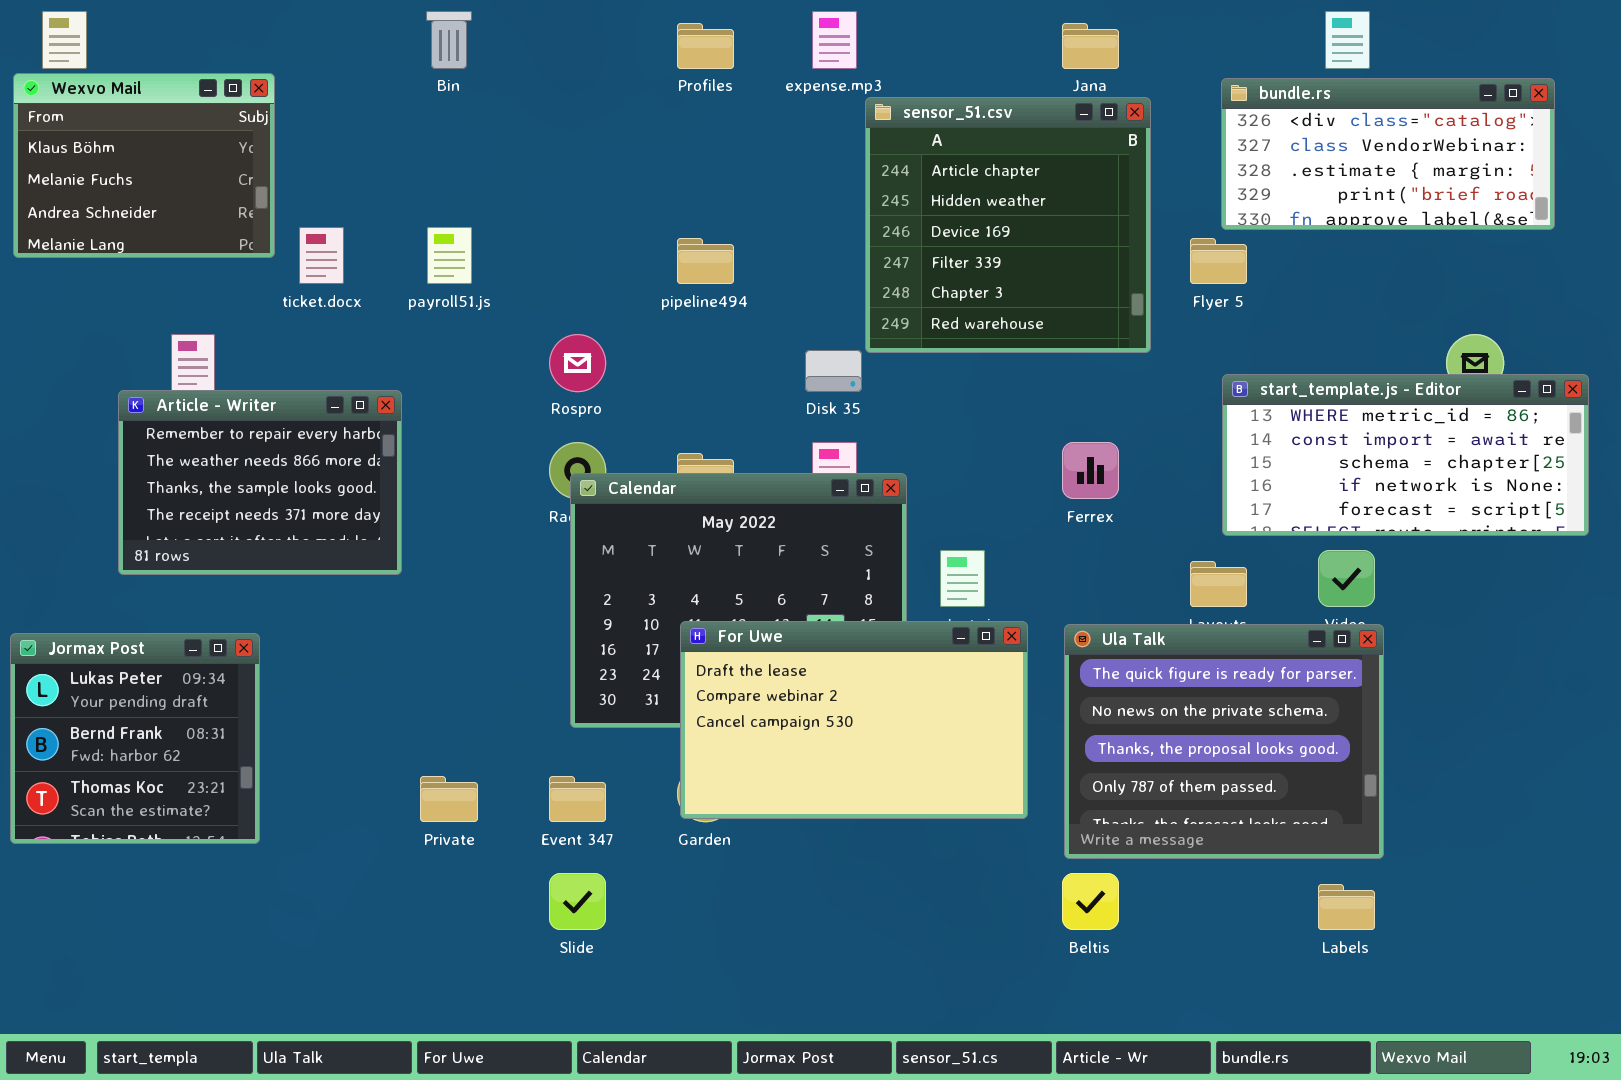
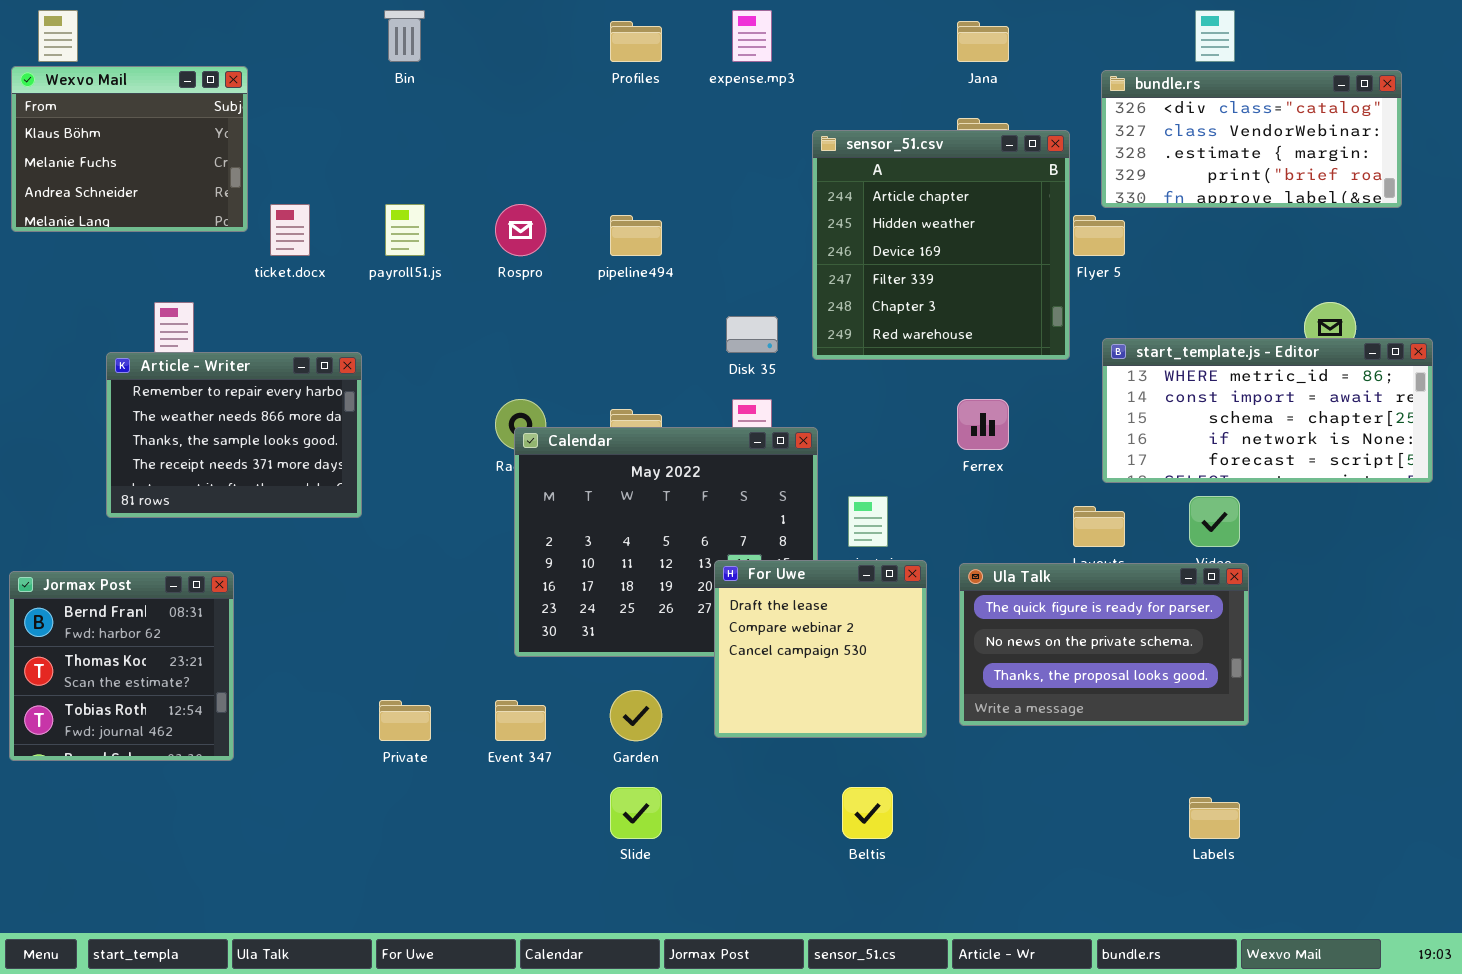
sensor_51.csv: [865,97,1151,353] -> [812,130,1070,360], moved
Rospro: [549,334,606,392] -> [495,204,546,256], moved
For Uwe: [680,621,1028,819] -> [714,560,927,738], resized
Ula Talk: [1064,624,1384,859] -> [959,563,1249,726], resized
Jormax Post: [10,633,260,844] -> [9,571,234,761], scrolled down 1 row
Slide: [549,873,606,930] -> [610,787,662,839], moved
Beltis: [1062,873,1119,930] -> [842,787,893,839], moved

